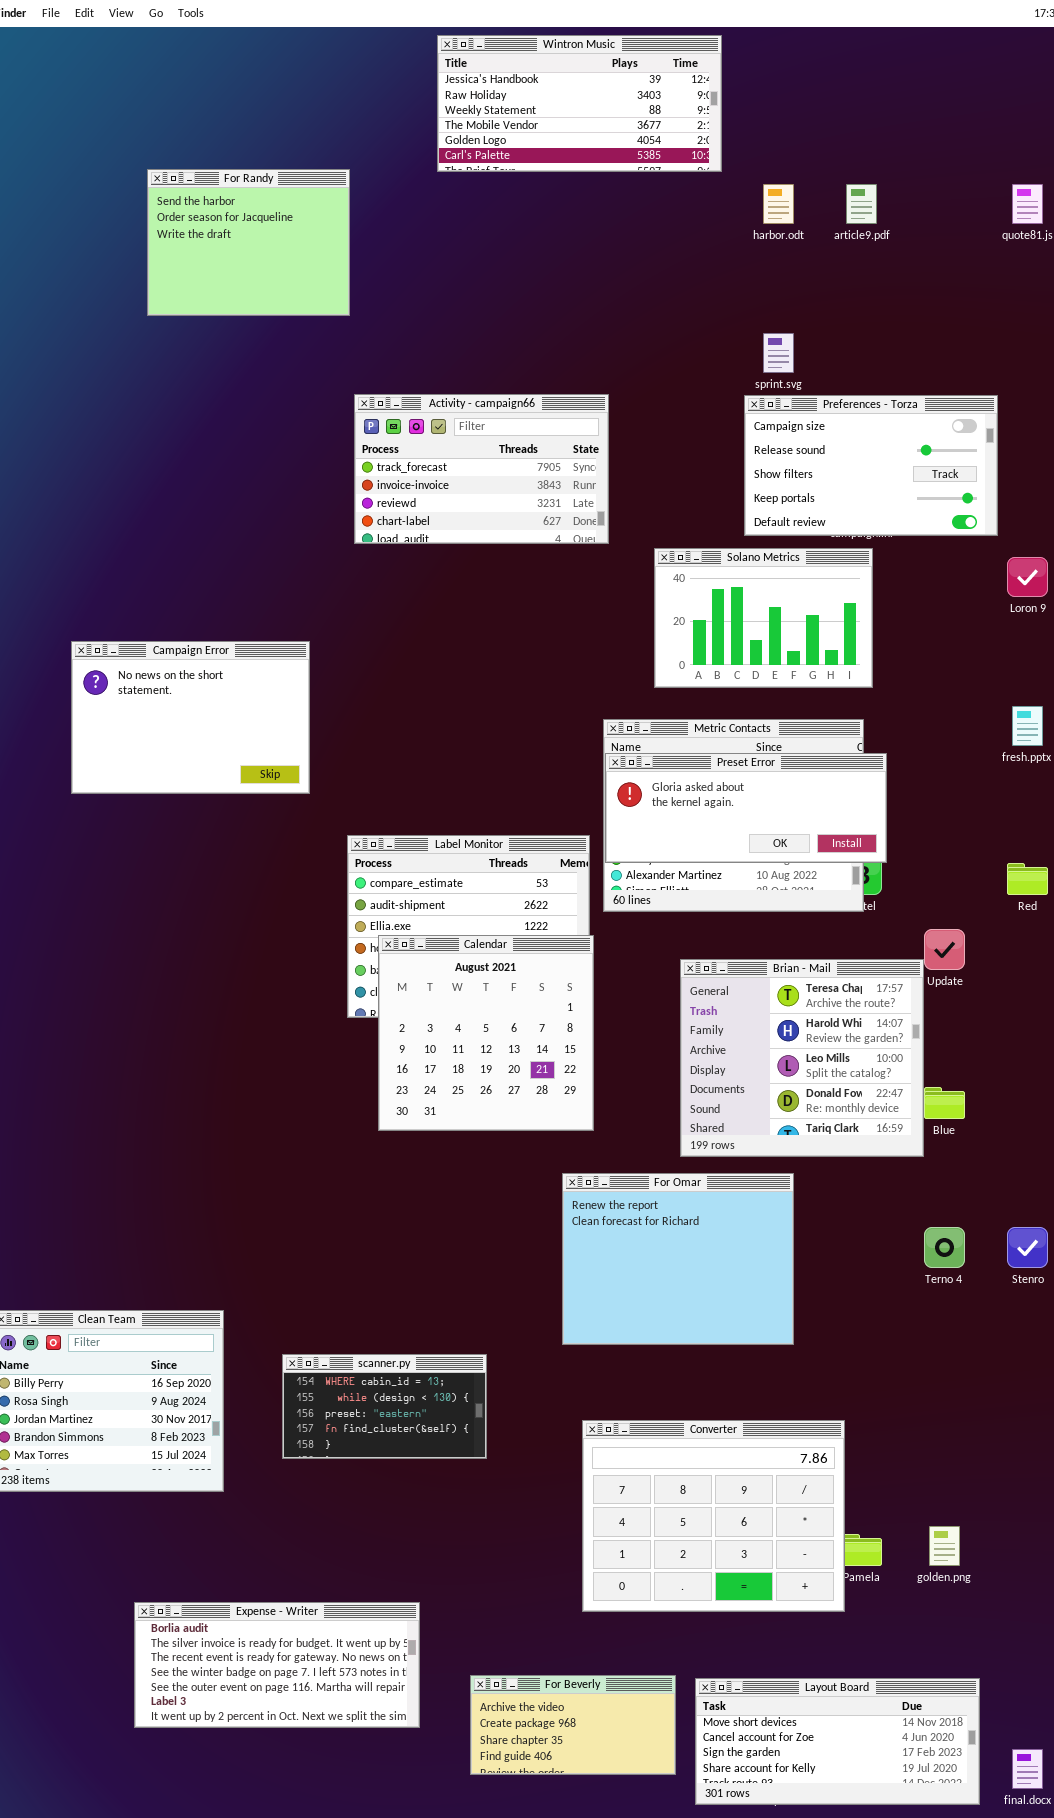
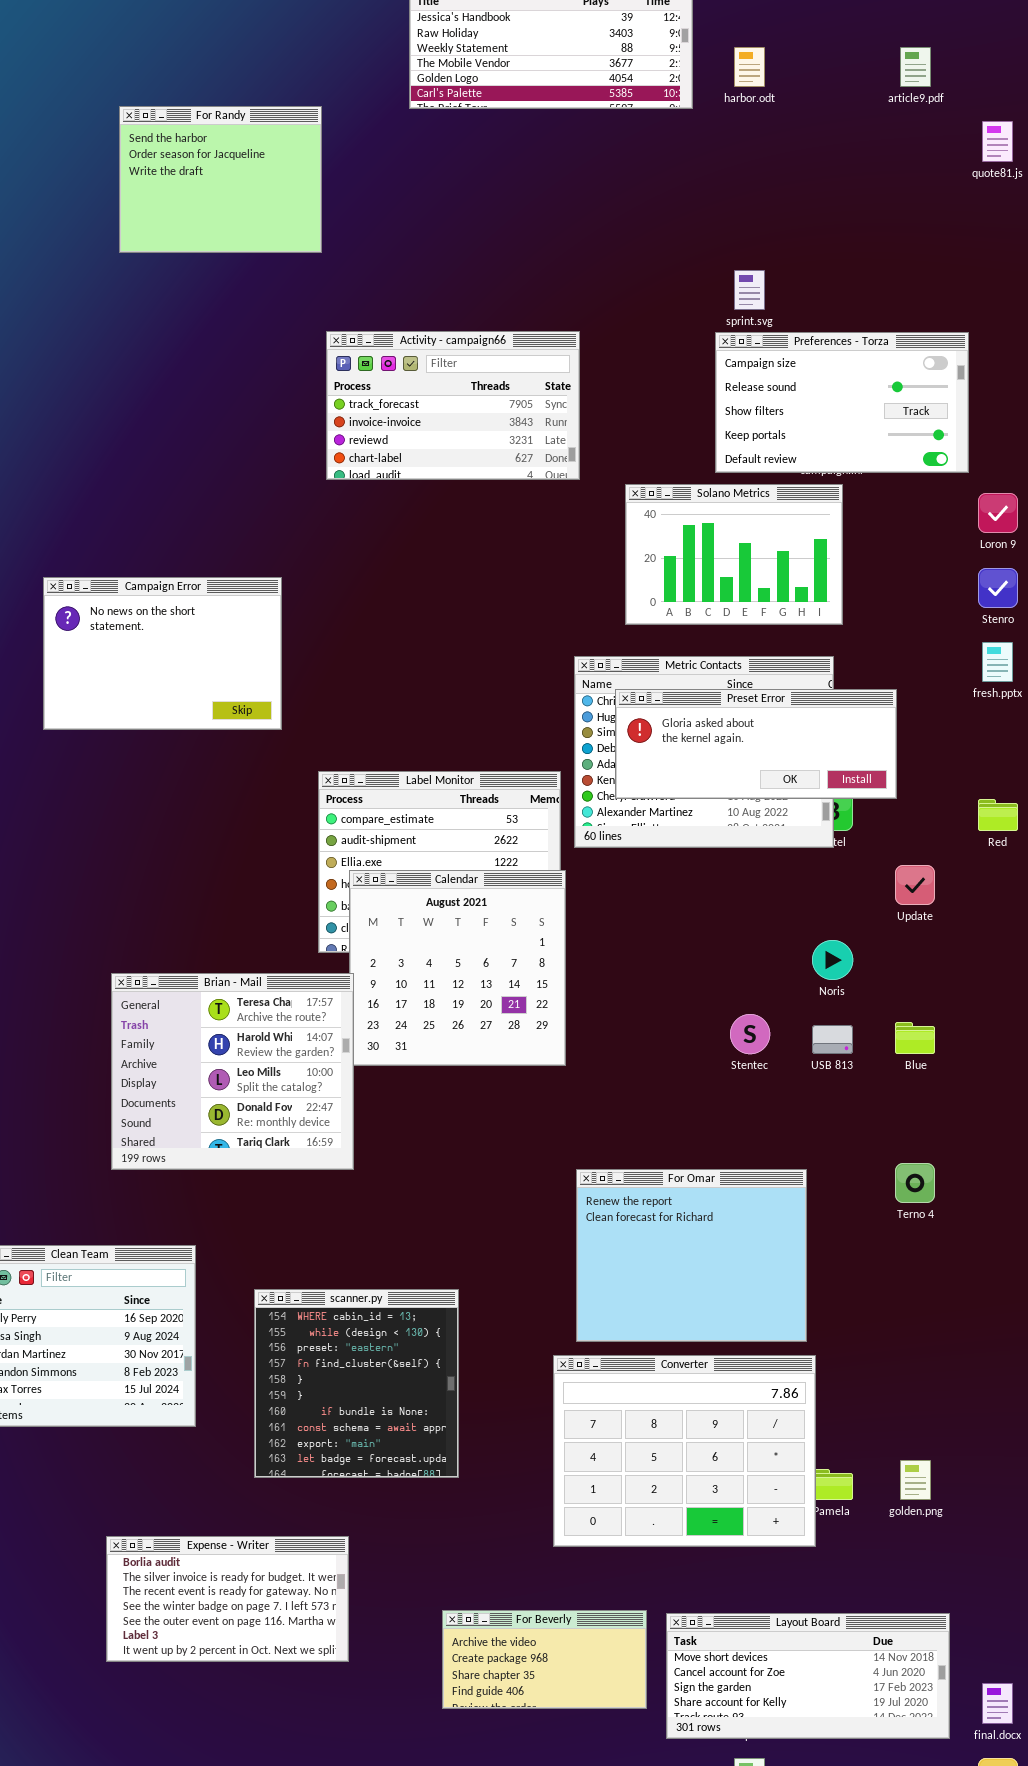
harbor.odt: [763,184,794,224] -> [734,47,765,87], moved
article9.pdf: [846,184,877,224] -> [900,47,931,87], moved
Preset Error: [605,753,887,863] -> [615,689,897,799], moved
Brian - Mail: [680,959,924,1157] -> [111,973,354,1170], moved
For Omar: [562,1173,794,1345] -> [576,1169,807,1342], moved
Stenro: [1007,1227,1048,1268] -> [978,568,1018,608], moved
scanner.py: [282,1354,487,1459] -> [254,1289,459,1478], resized
Expense - Writer: [134,1602,420,1728] -> [106,1536,349,1662], resized

